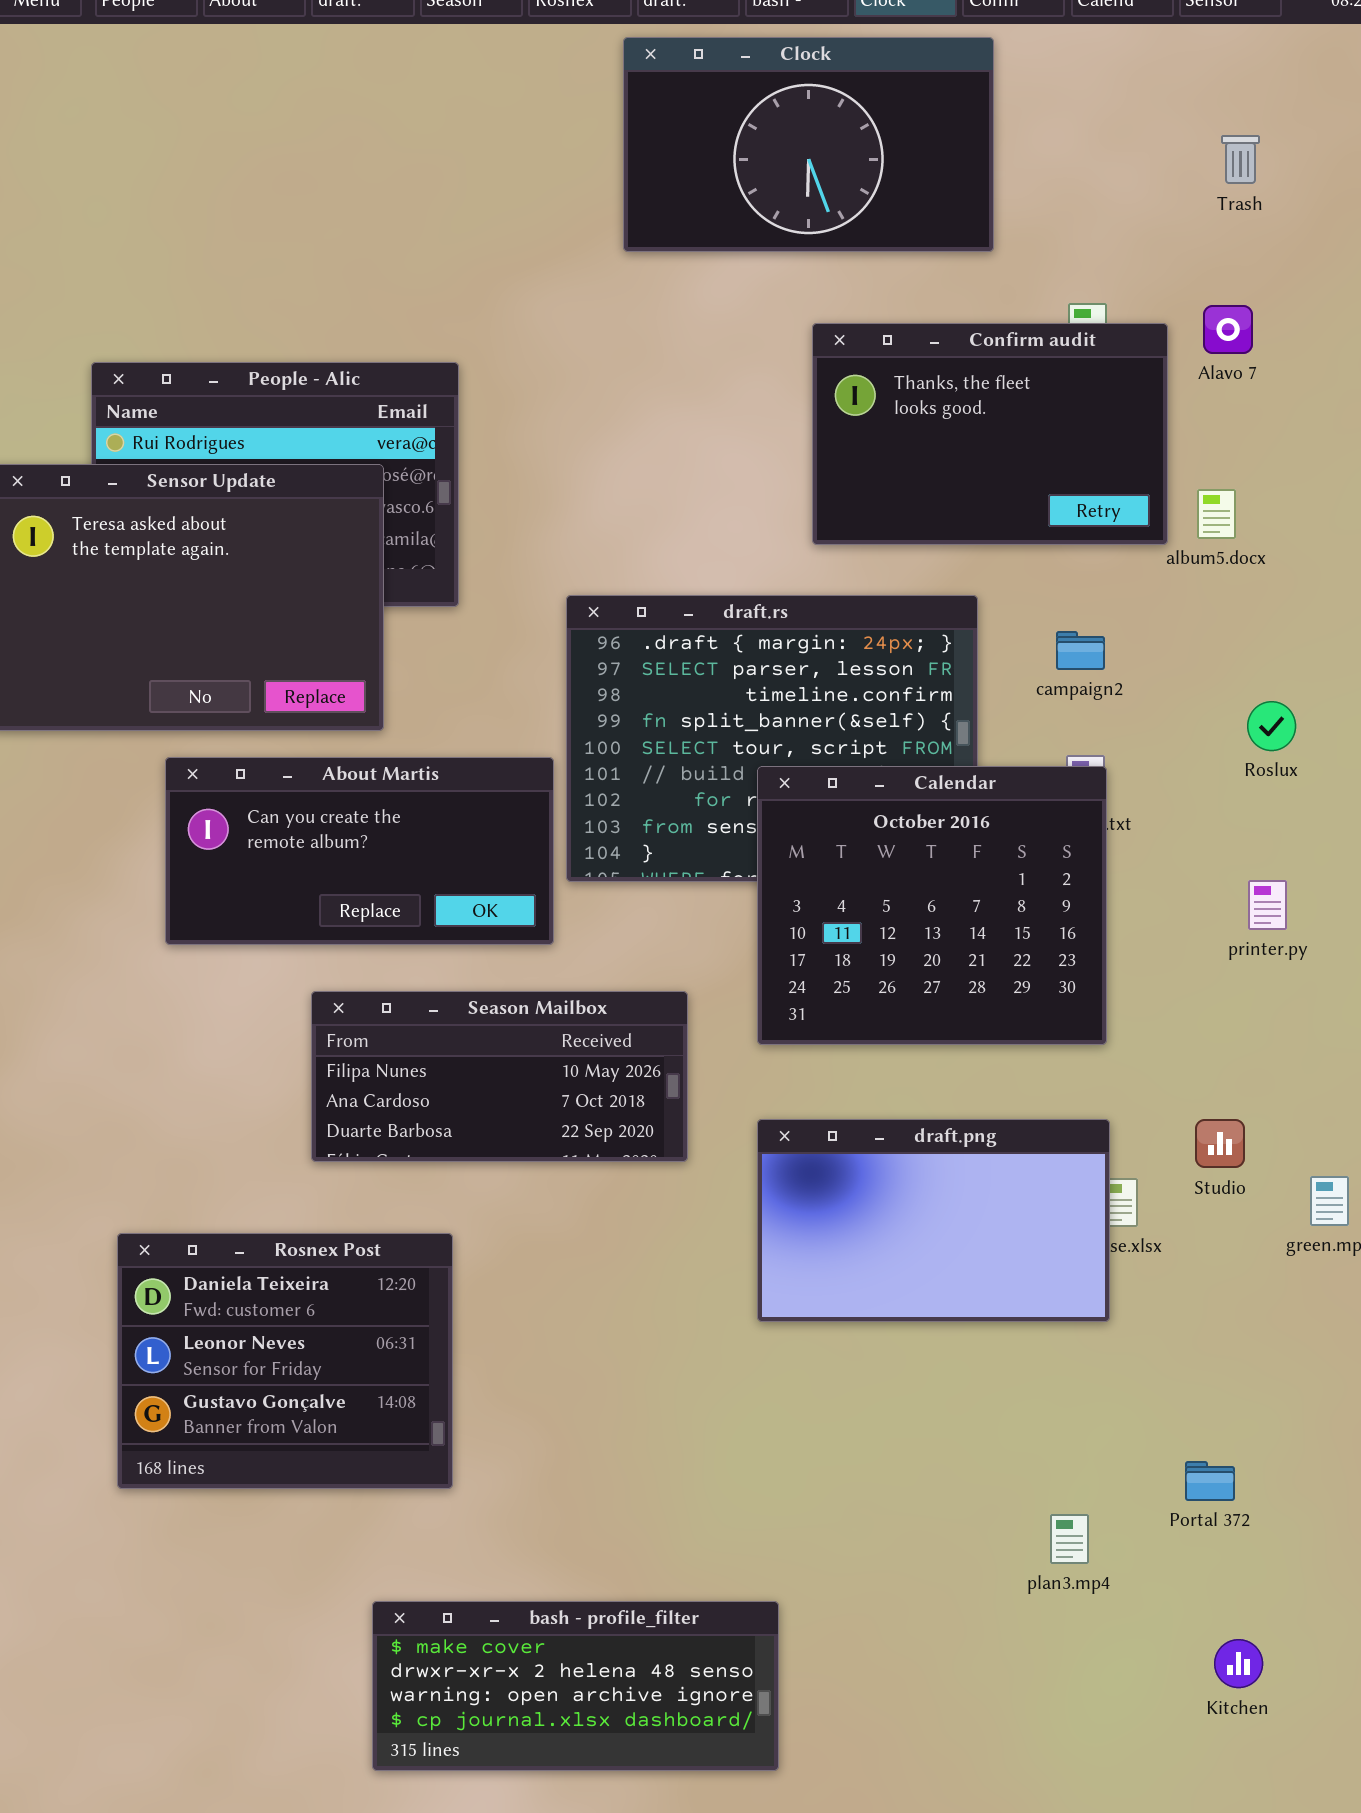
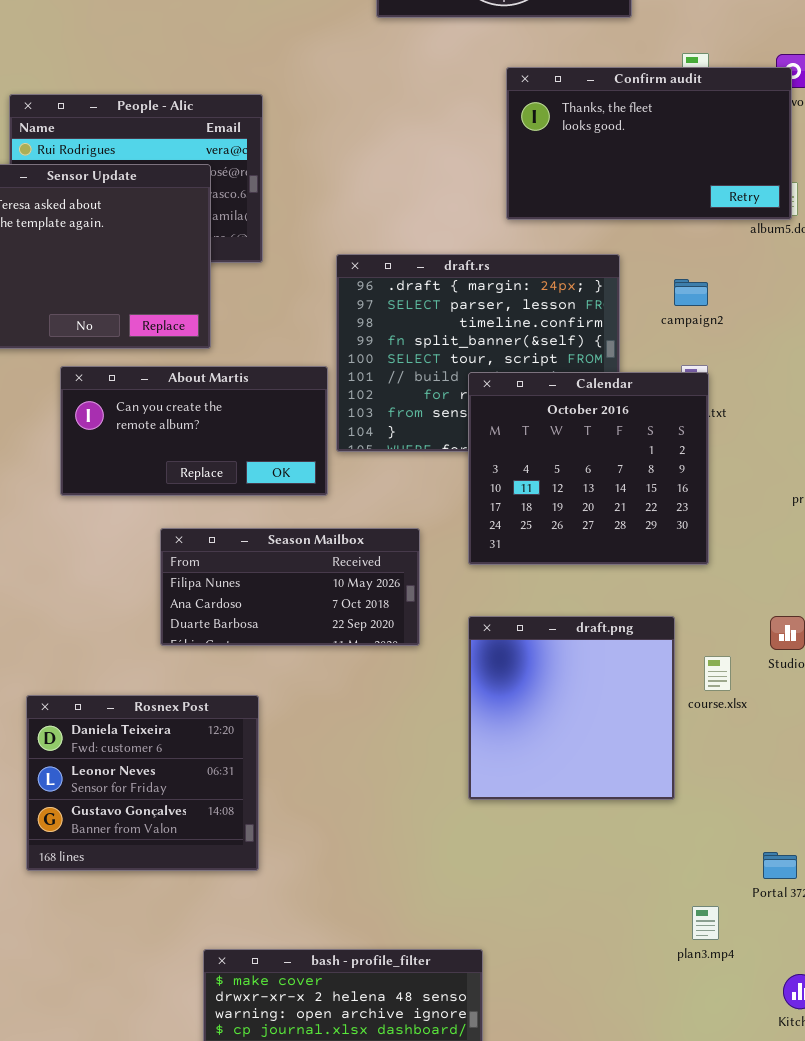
Confirm audit: [812,323,1168,545] -> [506,67,792,220], resized
draft.png: [757,1119,1110,1322] -> [468,616,675,800], resized
plan3.mp4: [1050,1514,1089,1564] -> [692,906,719,940], moved

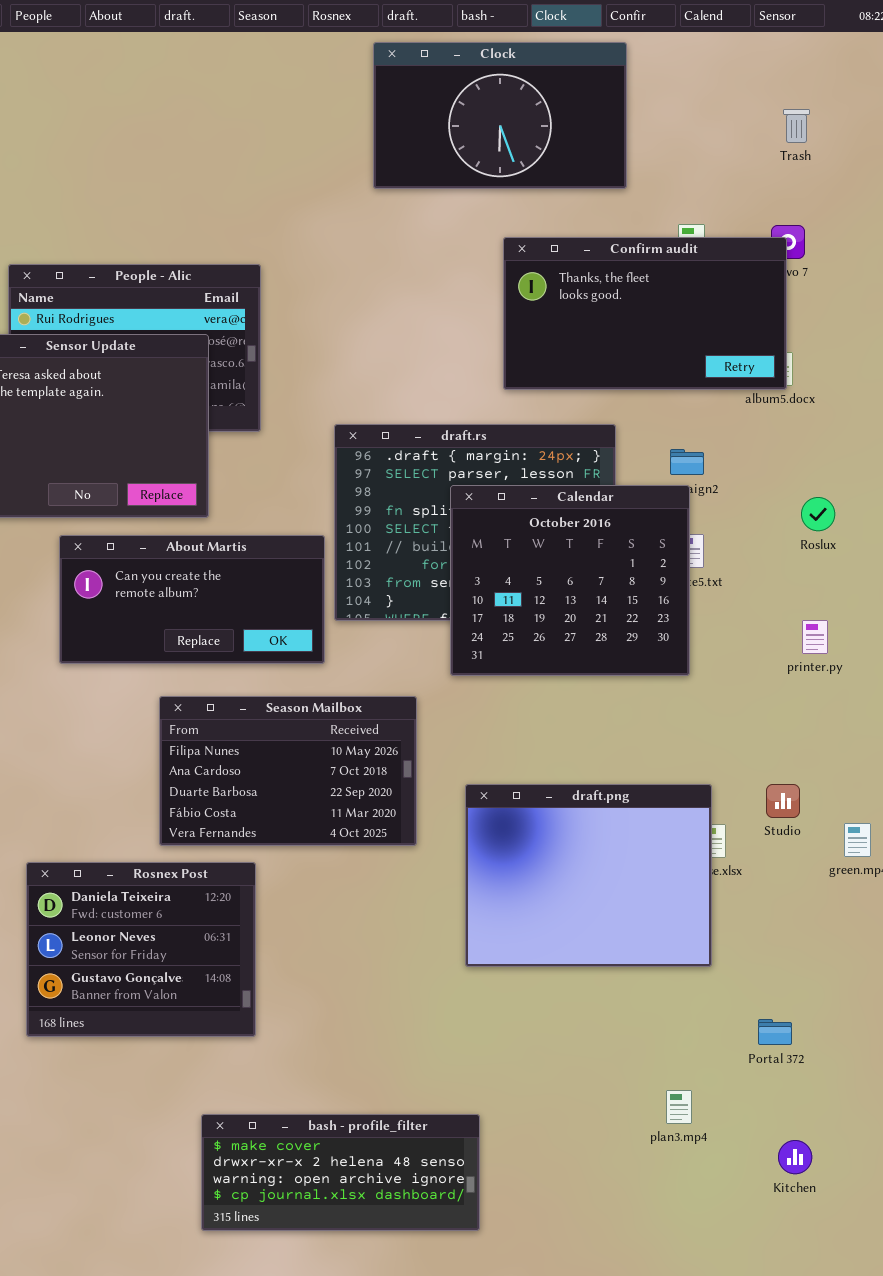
Calendar: [468,372,709,565] -> [450,485,690,676], moved
Season Mailbox: [160,528,420,646] -> [159,696,417,846], resized
draft.png: [468,616,675,800] -> [465,784,712,967], resized
plan3.mp4: [692,906,719,940] -> [666,1090,692,1124], moved

